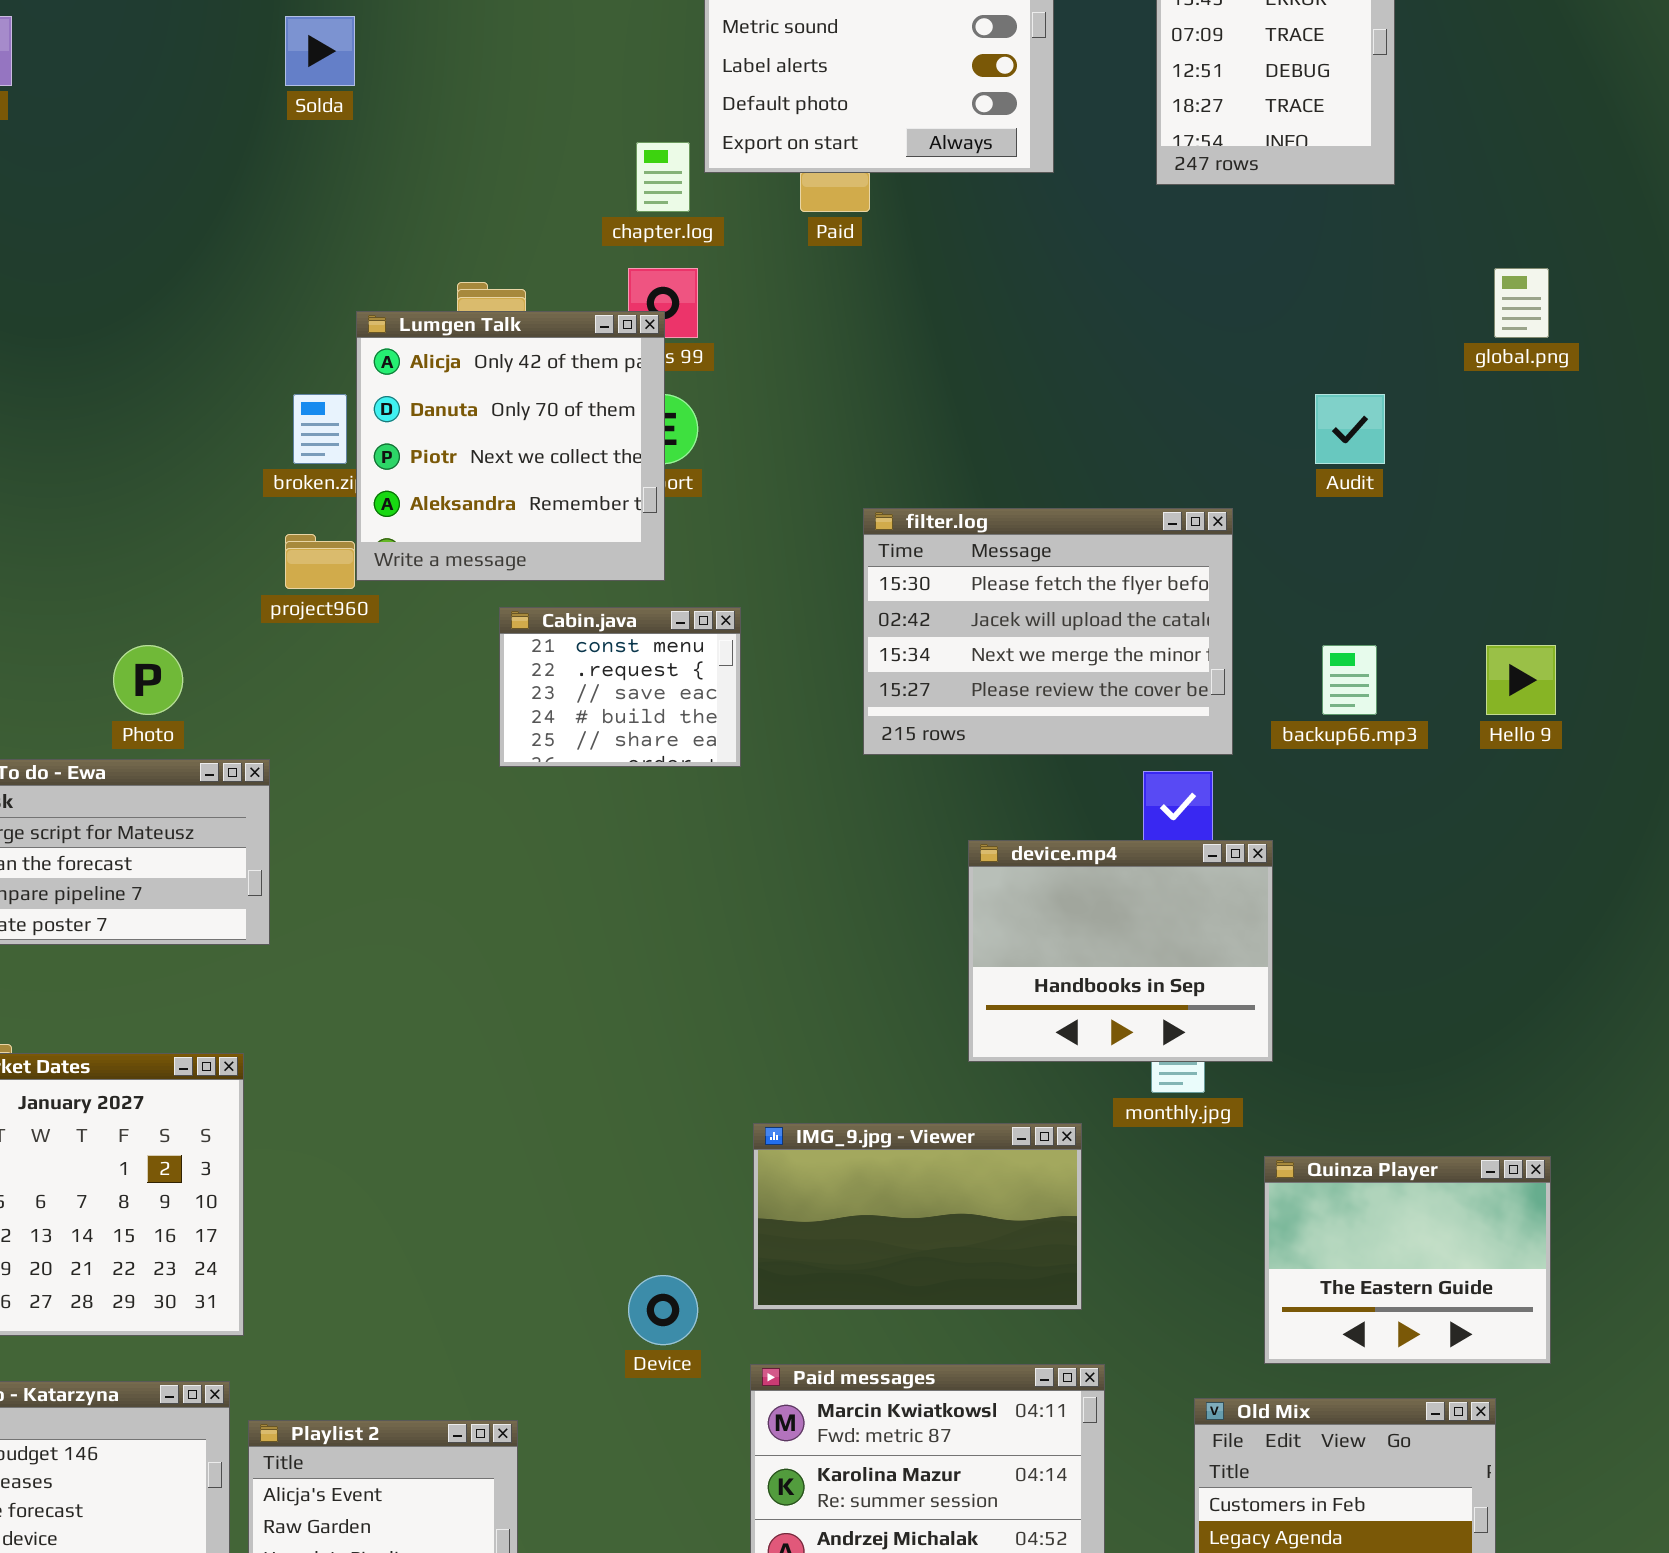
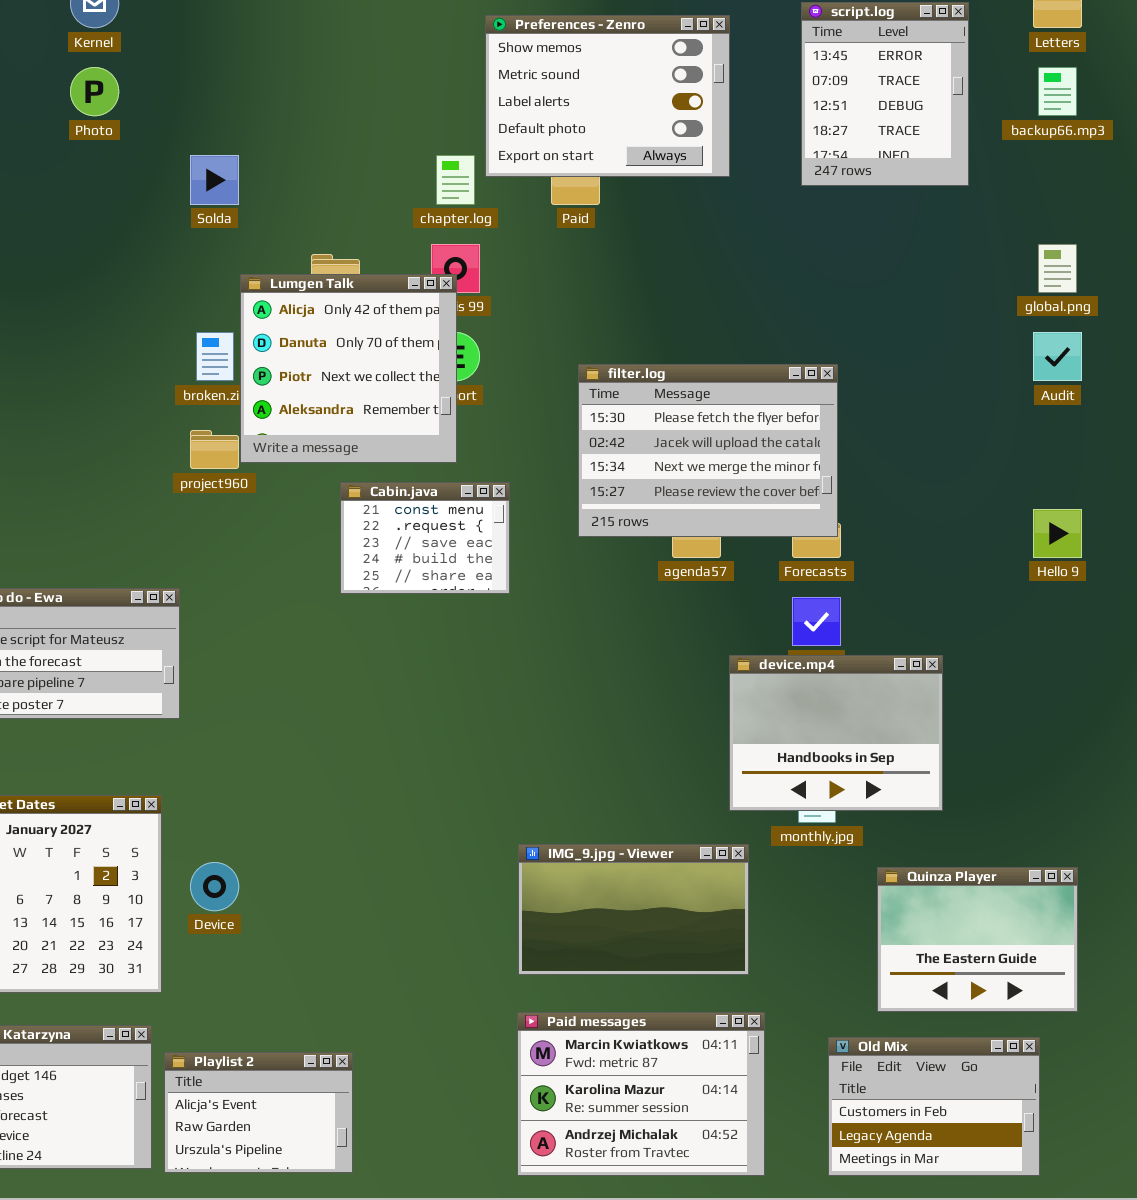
Solda: [285,16,355,86] -> [190,155,239,205], moved
Audit: [1315,394,1385,464] -> [1033,332,1082,381], moved
filter.log: [863,508,1233,755] -> [578,364,838,537], moved
Photo: [113,645,183,715] -> [70,67,119,116], moved
backup66.mp3: [1322,645,1377,715] -> [1038,67,1077,116], moved
device.mp4: [968,840,1273,1062] -> [729,655,943,811], moved
Device: [628,1275,698,1345] -> [190,862,239,911], moved

